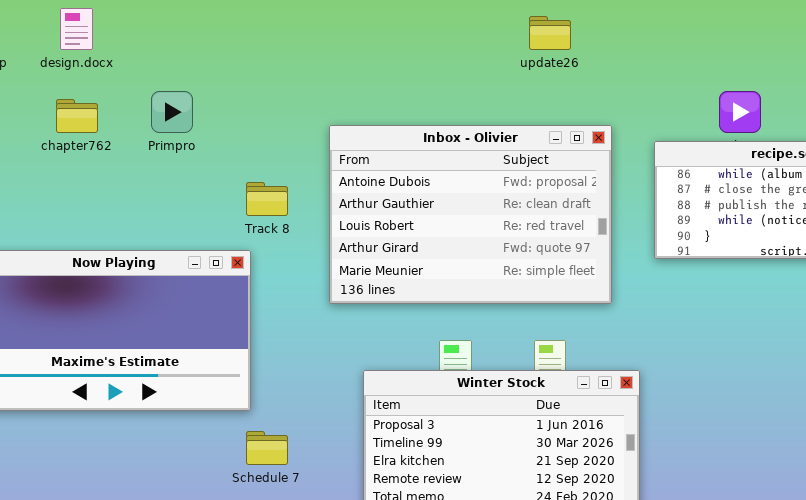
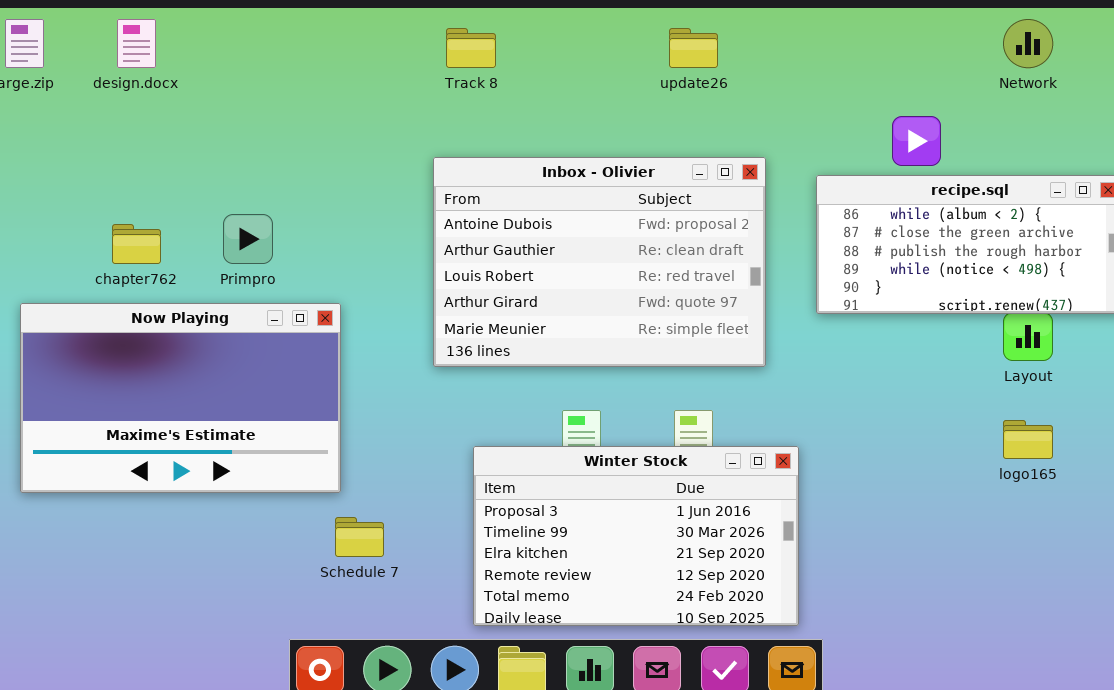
Primpro: [151,91,193,133] -> [223,214,273,264], moved
chapter762: [56,99,98,133] -> [112,224,161,264], moved
Track 8: [246,182,288,216] -> [446,28,496,68], moved

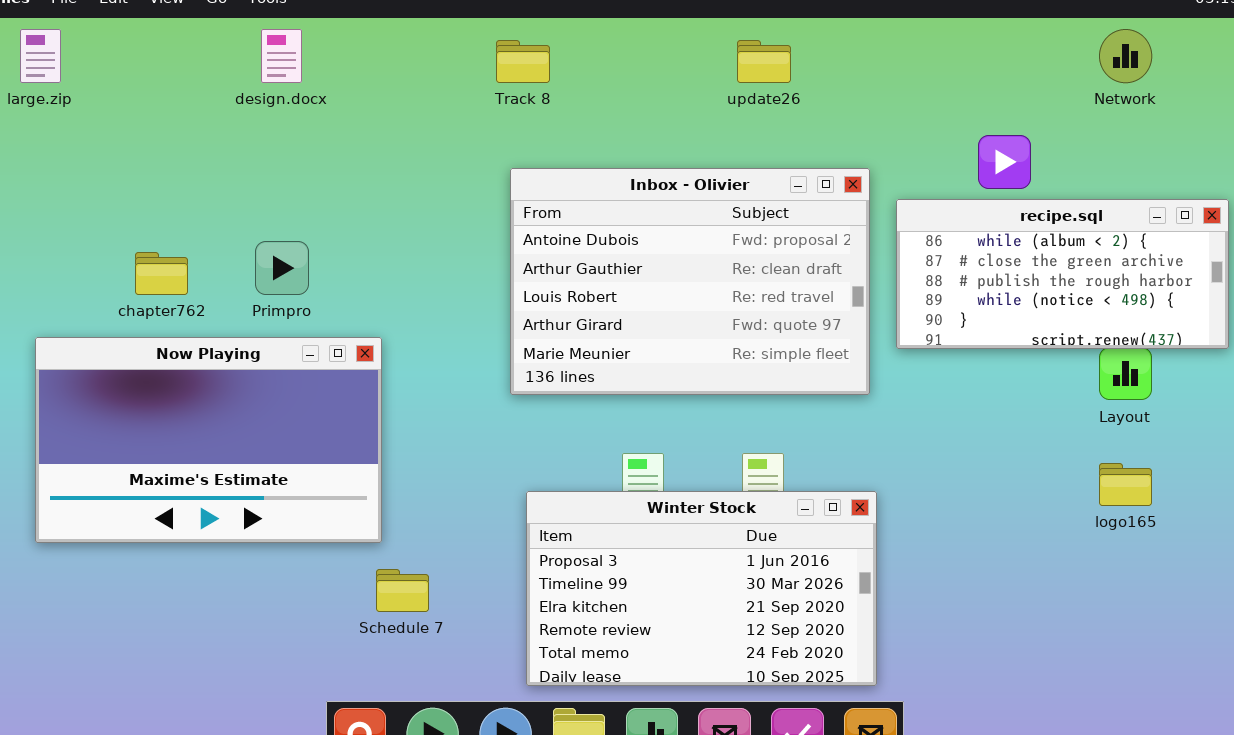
design.docx: [117,19,156,68] -> [261,29,302,83], moved
Inbox - Olivier: [433,157,766,367] -> [510,168,870,395], moved

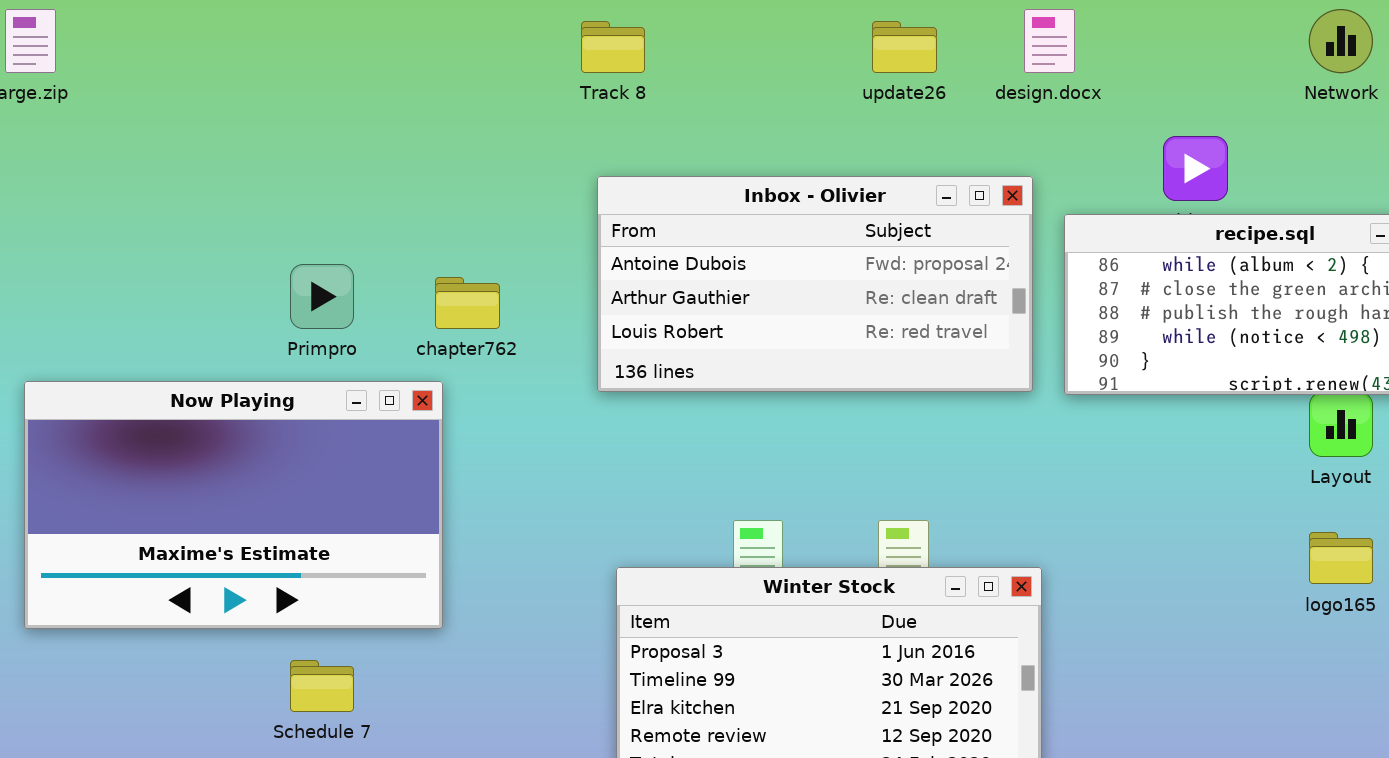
design.docx: [261,29,302,83] -> [1024,9,1075,73], moved
Inbox - Olivier: [510,168,870,395] -> [597,176,1033,392], resized
chapter762: [135,252,188,295] -> [435,277,500,329], moved
Schedule 7: [376,569,429,612] -> [290,660,354,712], moved

